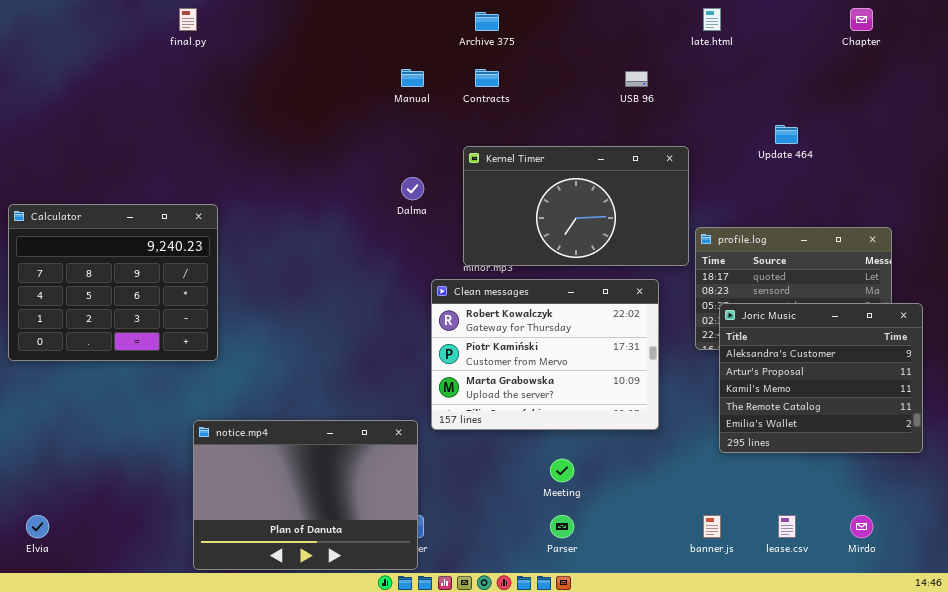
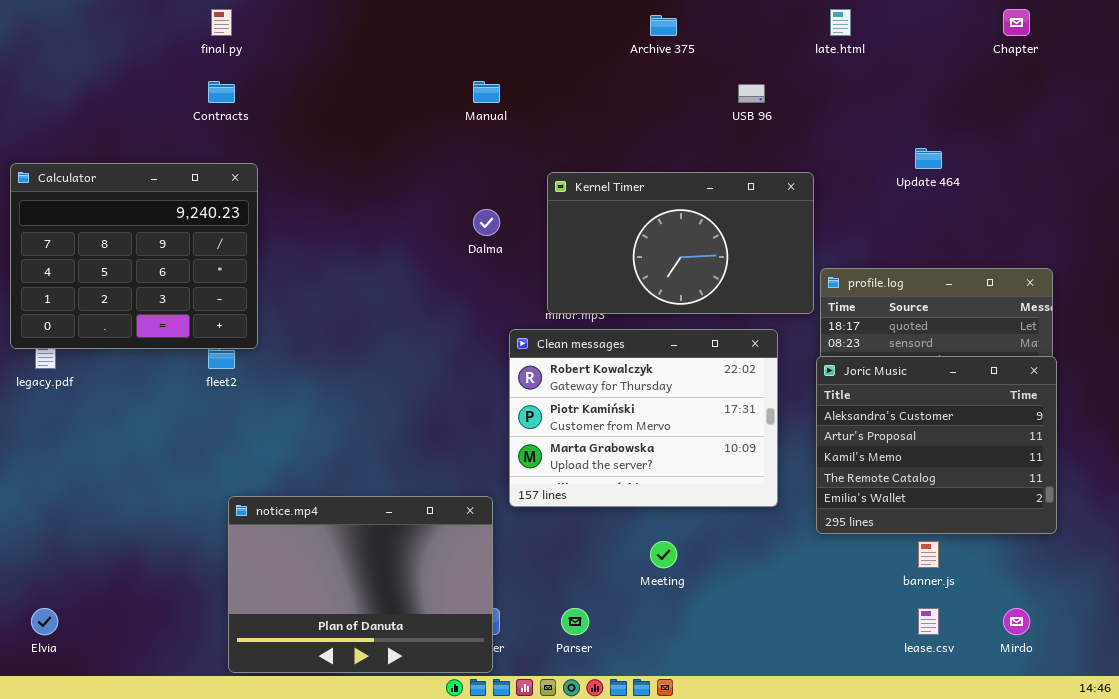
Archive 375: [475,12,499,31] -> [650,15,677,36], moved
Contracts: [475,69,499,87] -> [208,81,235,103], moved
Calculator: [8,204,218,361] -> [10,163,258,349], moved
Joric Music: [719,303,923,453] -> [816,356,1057,534], moved
Parser: [550,515,574,538] -> [561,608,589,635], moved
banner.js: [703,515,721,538] -> [918,541,939,568], moved

